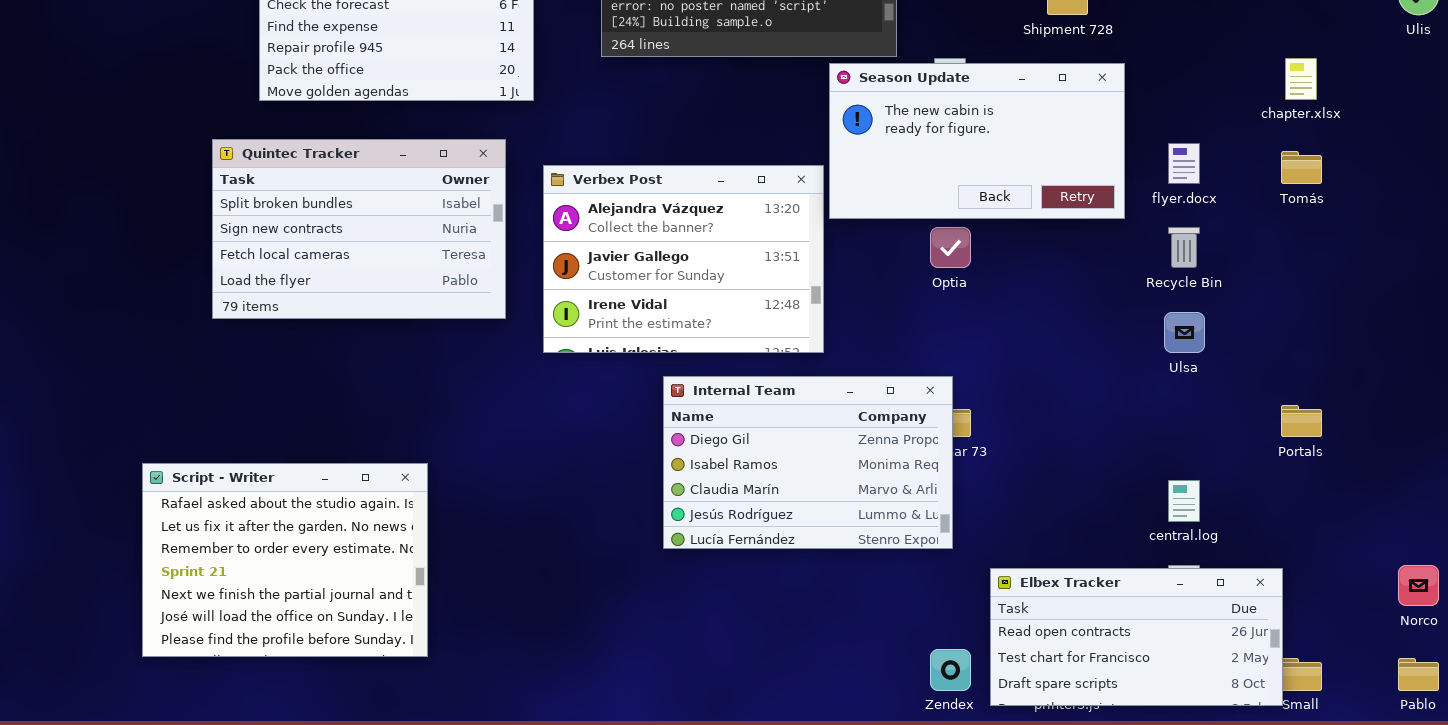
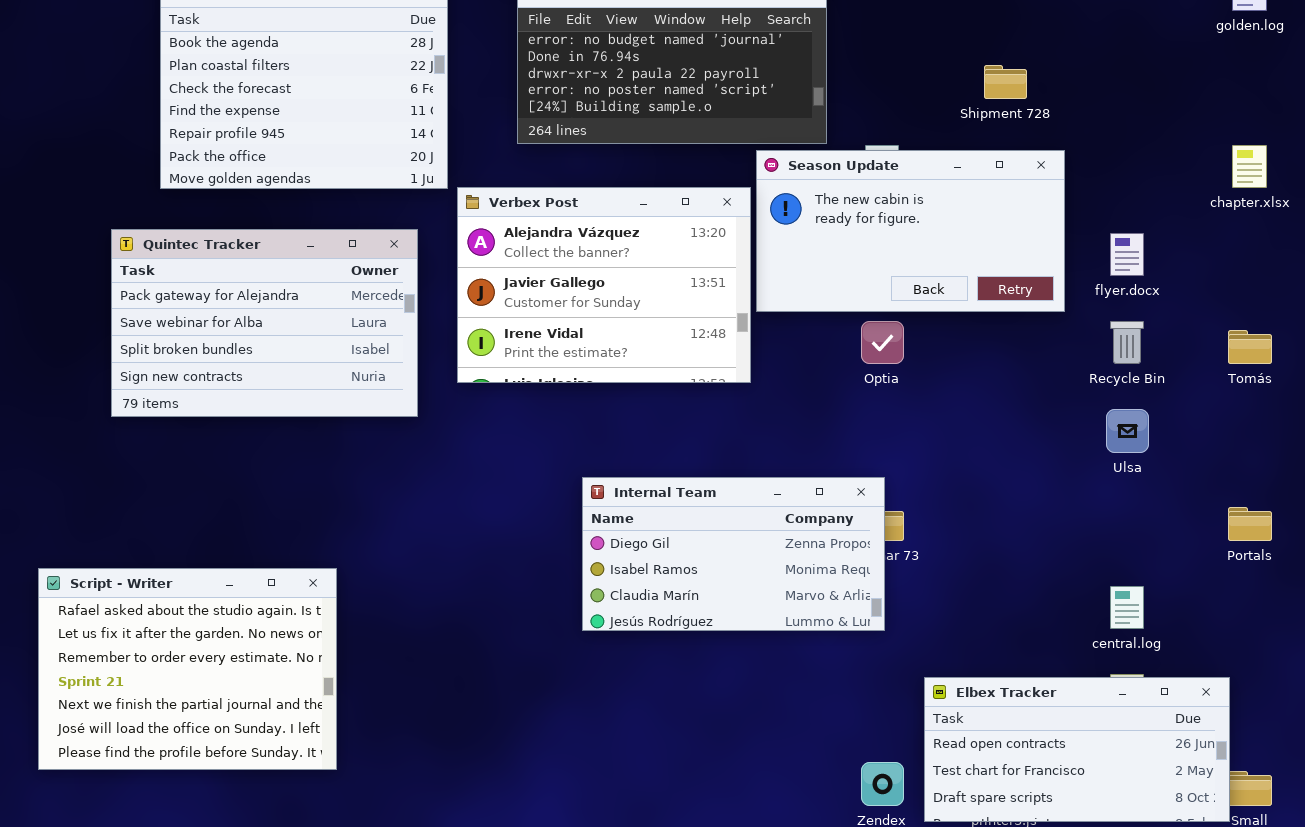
Quintec Tracker: [212,139,506,319] -> [111,229,418,417], scrolled up 2 rows
Tomás: [1281,151,1322,184] -> [1228,330,1272,364], moved
Verbex Post: [543,165,824,353] -> [457,187,751,383], moved
Internal Team: [663,376,953,549] -> [582,477,885,631], resized

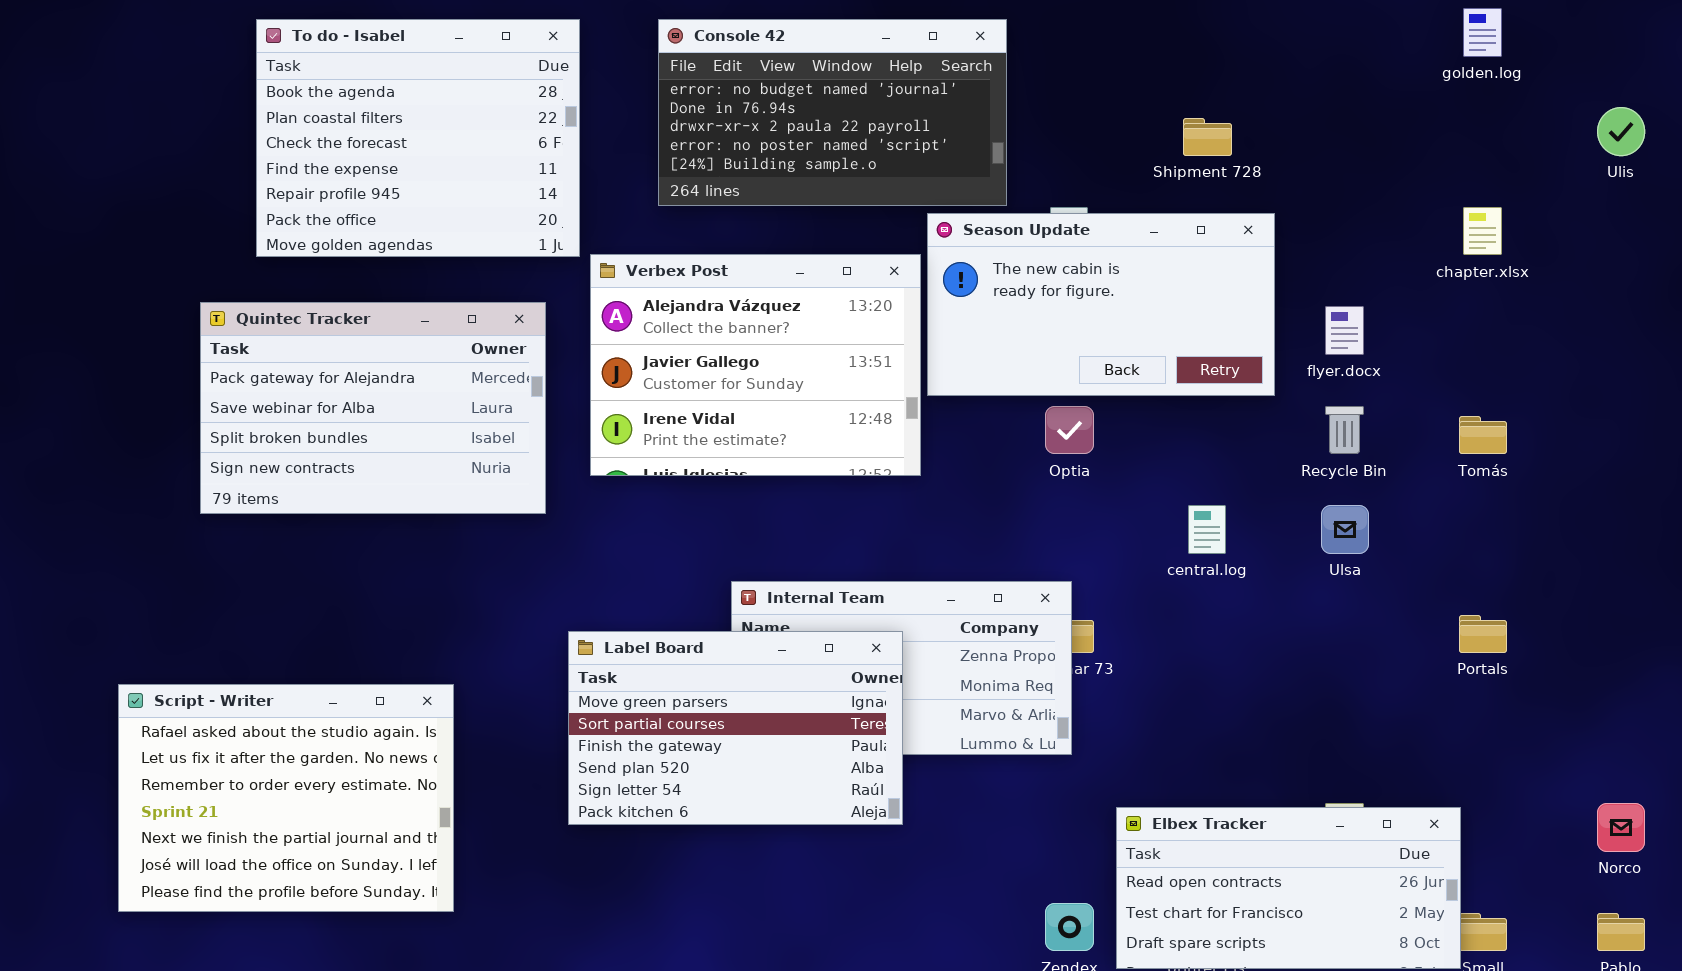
Label Board: none -> [568,631,903,825], opened
central.log: [1110,586,1144,629] -> [1188,505,1226,554], moved

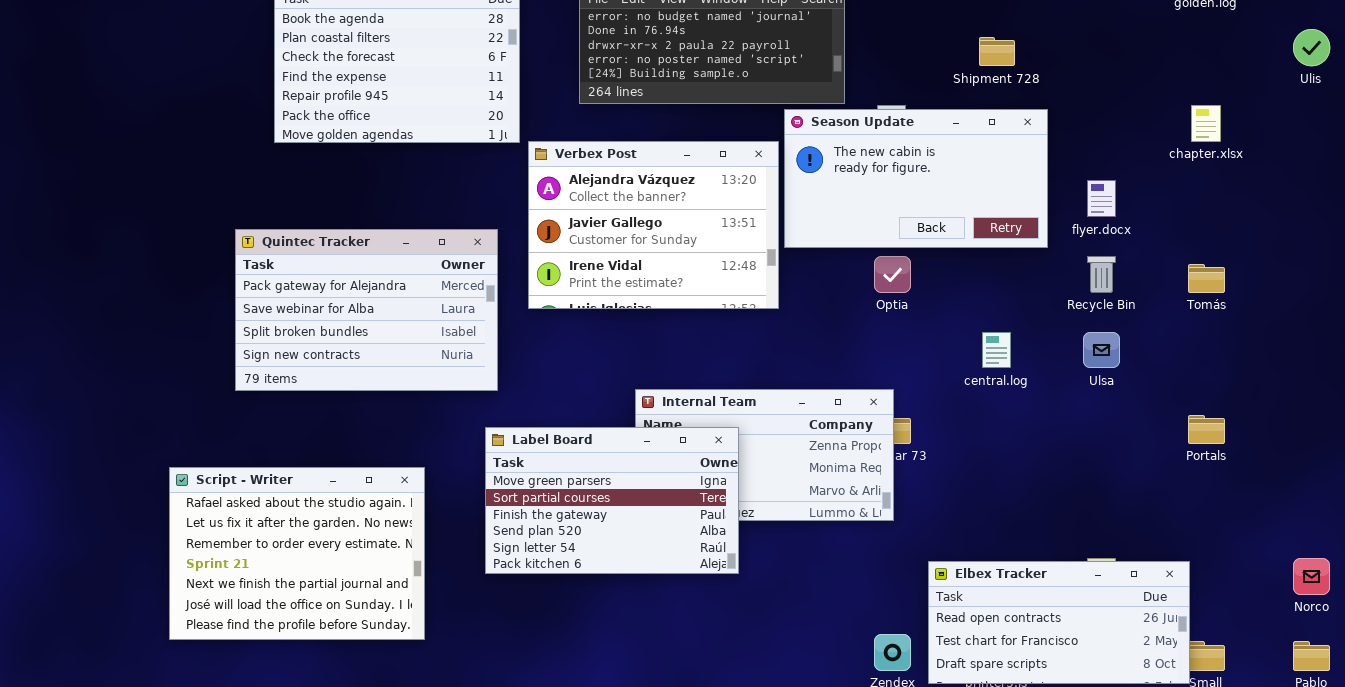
Quintec Tracker: [200,302,546,514] -> [235,229,498,391], moved
Label Board: [568,631,903,825] -> [485,427,739,574], moved

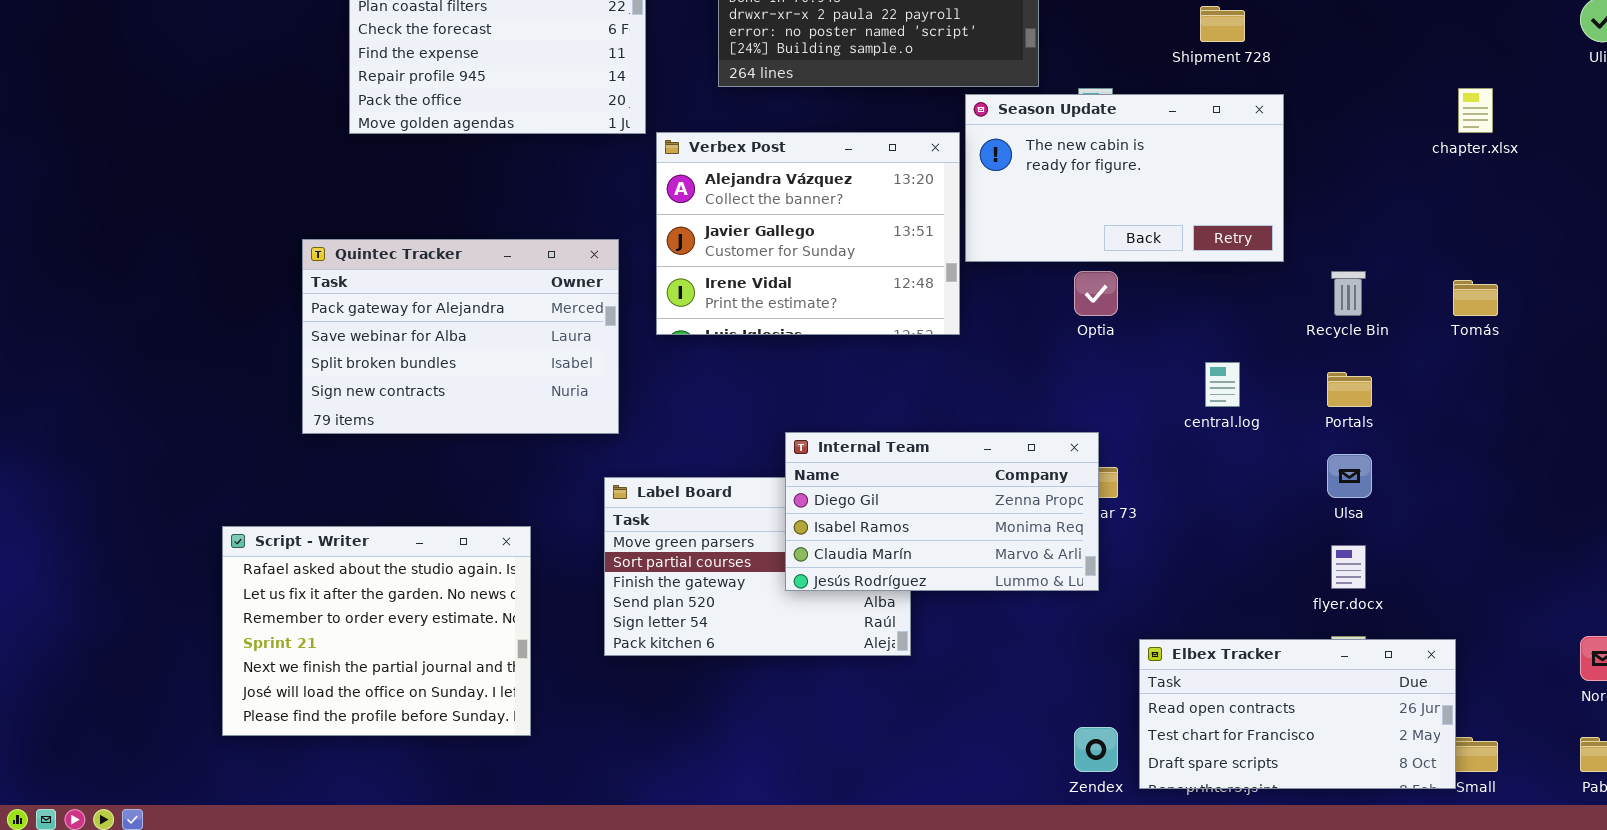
flyer.docx: [1087,180,1116,217] -> [1331,545,1366,589], moved
Ulsa: [1083,332,1120,368] -> [1327,454,1372,498], moved
Internal Team: [635,389,894,521] -> [785,432,1099,591], raised
Portals: [1188,415,1225,444] -> [1327,372,1372,407], moved

